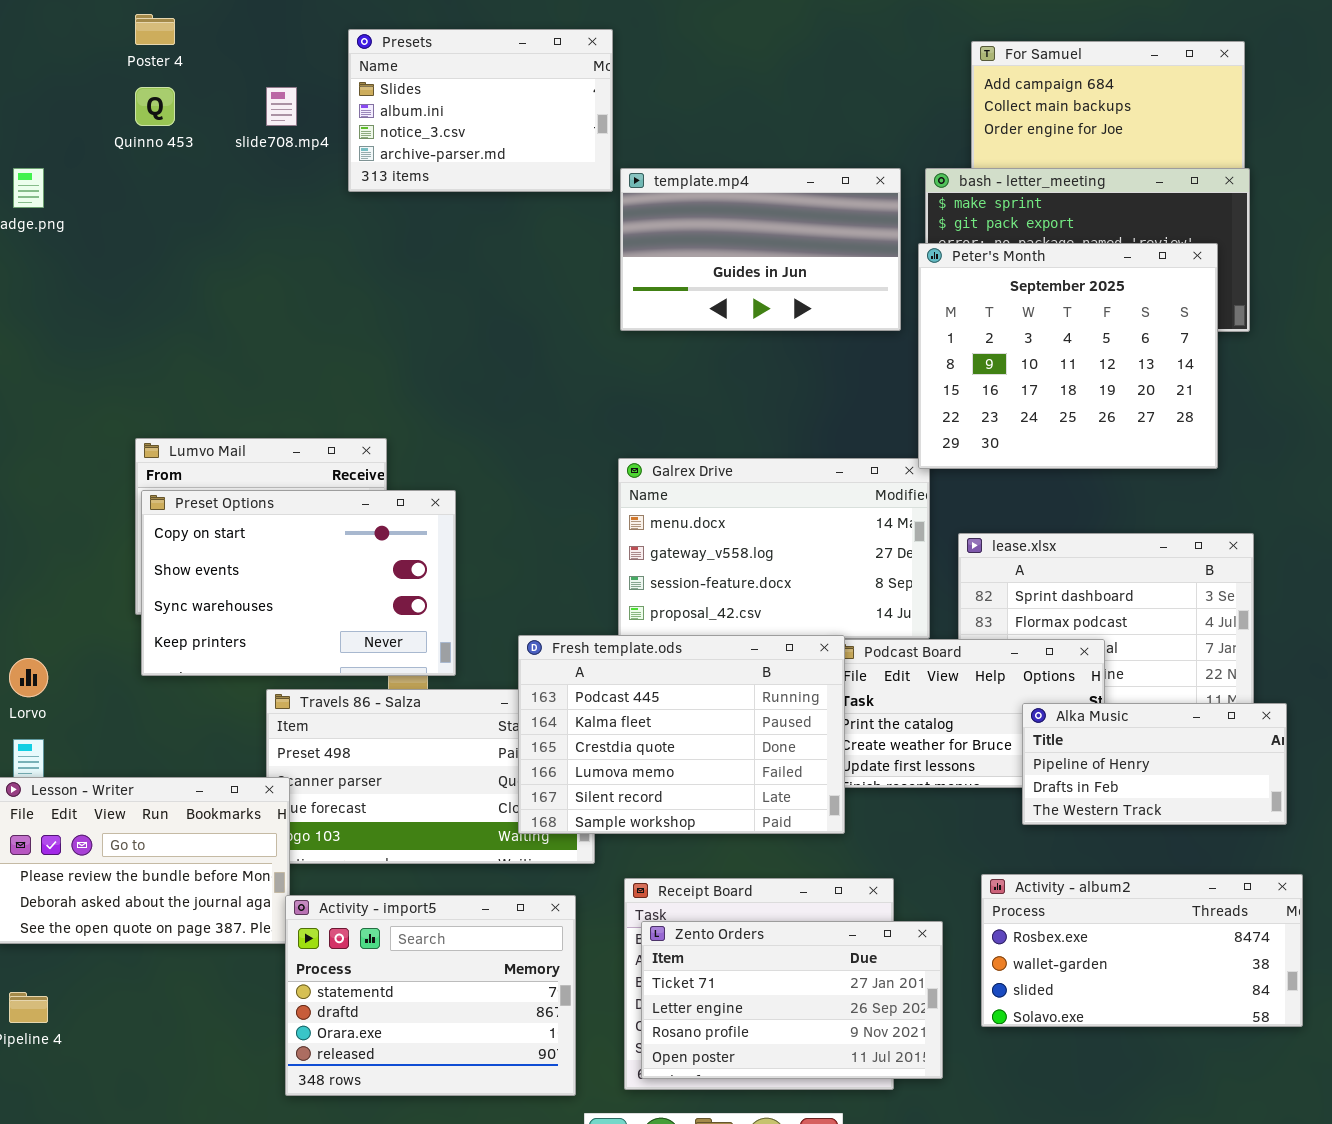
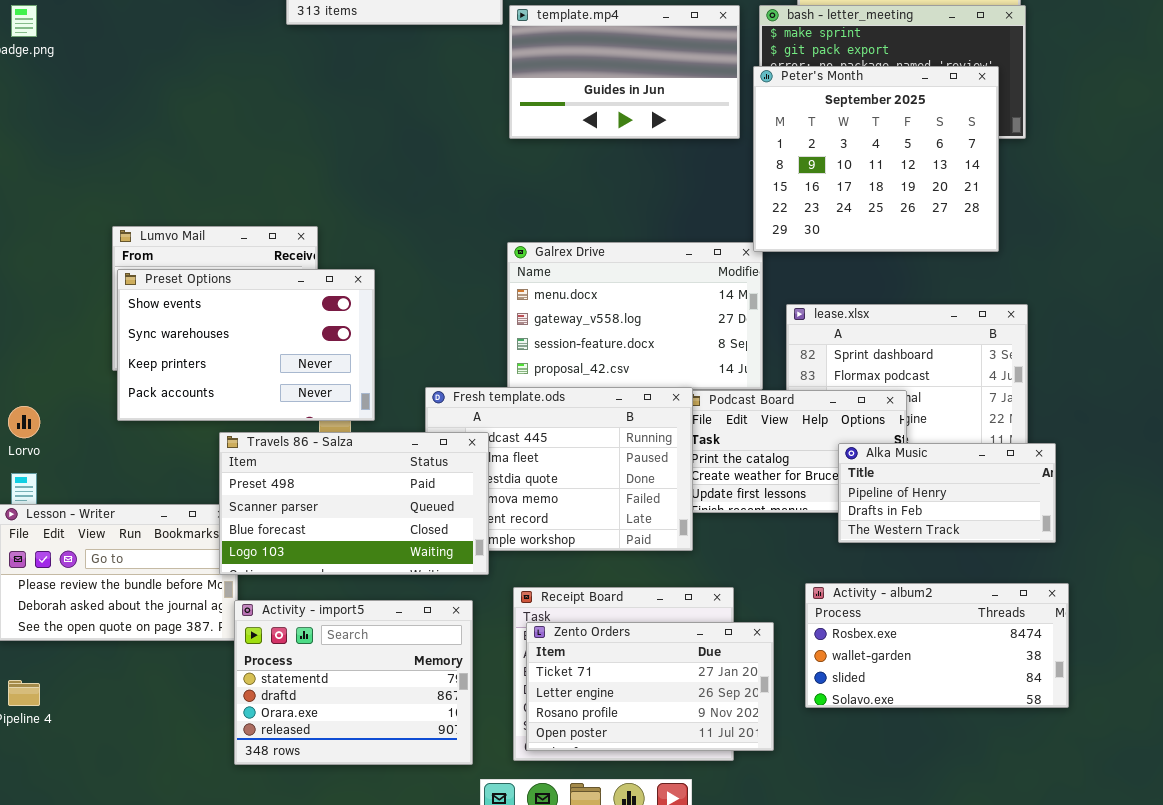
Preset Options: [141,490,456,676] -> [117,269,375,421], scrolled down 1 row
Travels 86 - Salza: [266,689,595,864] -> [219,432,489,575], raised

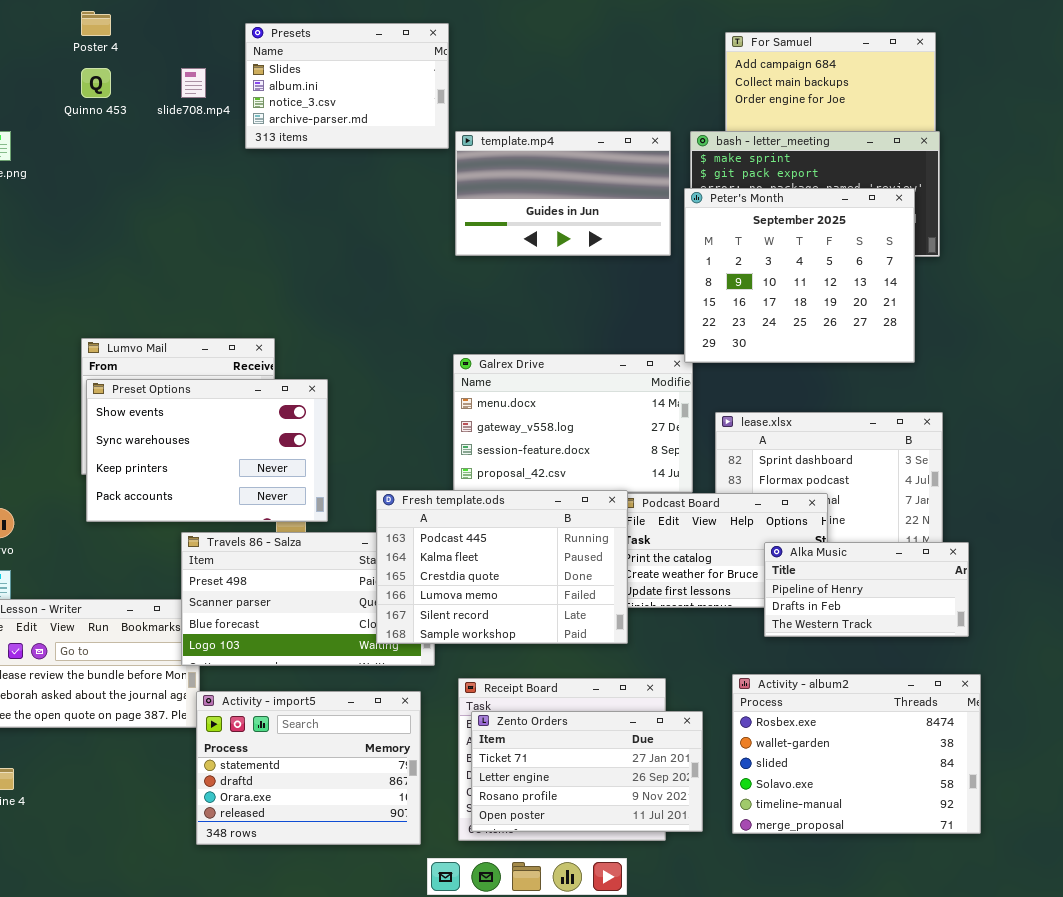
Fresh template.ods: [425,387,693,551] -> [376,490,628,644], raised
Activity - album2: [805,583,1069,708] -> [732,674,981,834], resized

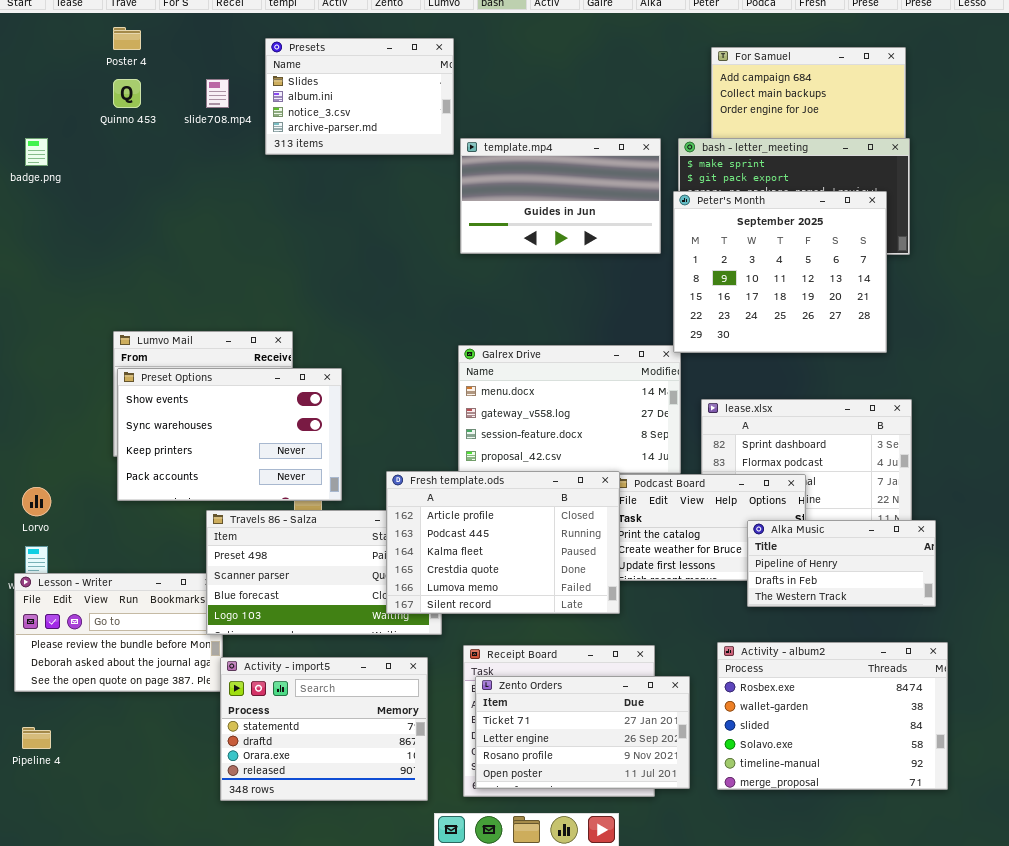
Fresh template.ods: [376,490,628,644] -> [386,471,620,614], scrolled up 1 row

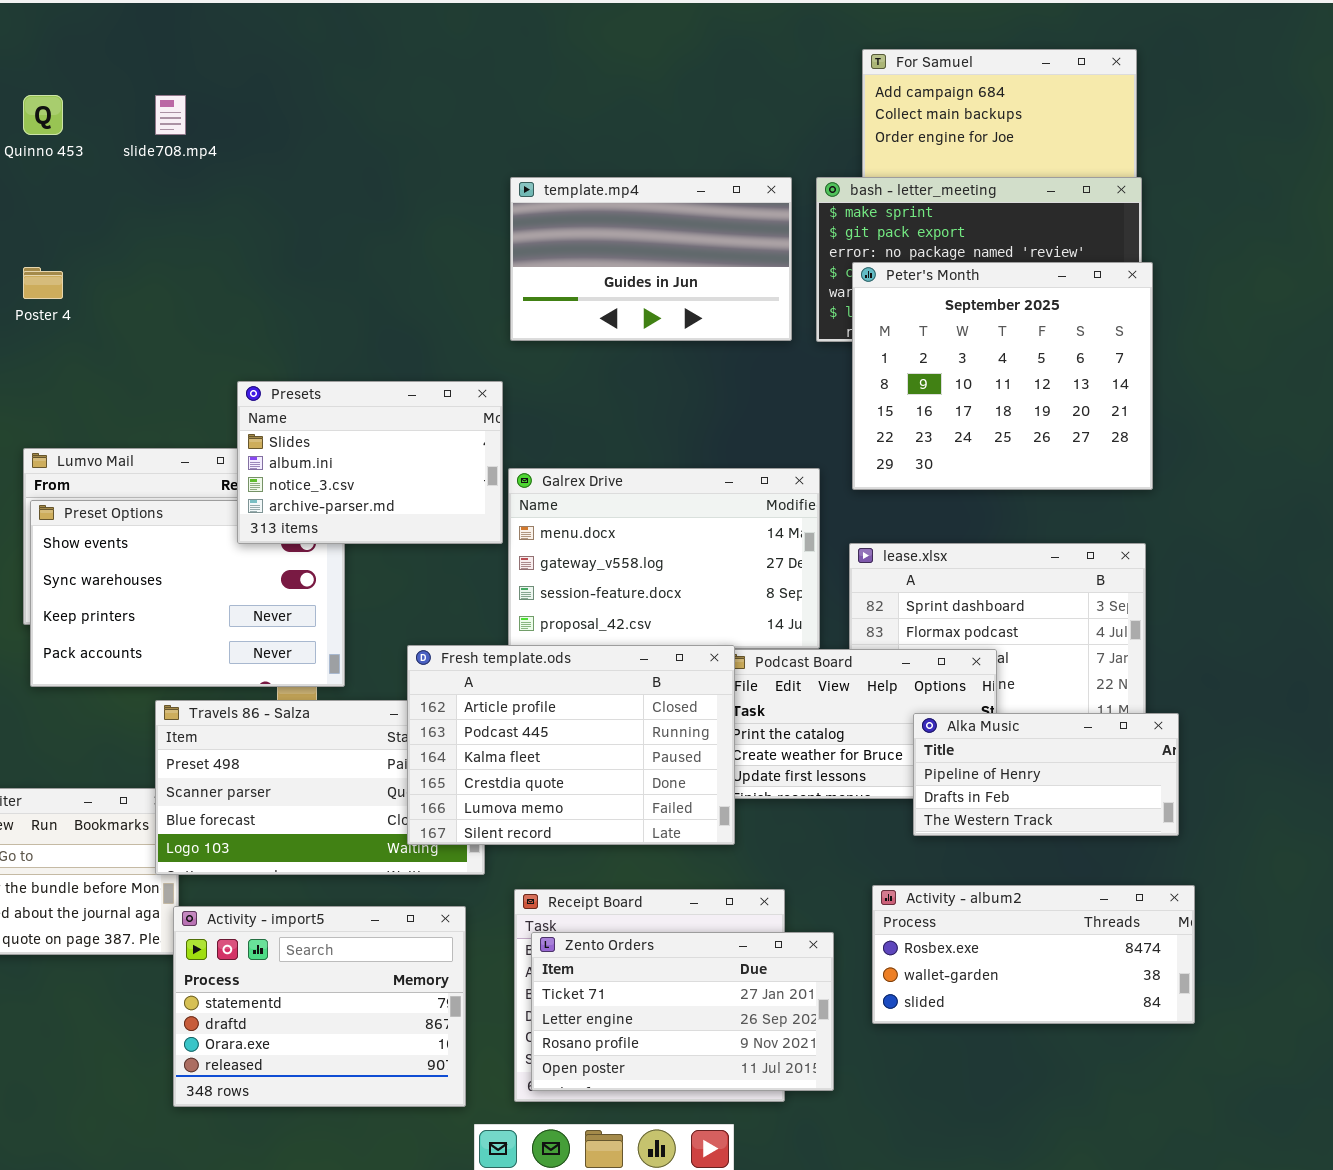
Poster 4: [113,27,141,50] -> [23,267,63,299], moved
Presets: [265,38,454,155] -> [237,381,503,544], moved
Peter's Month: [673,191,887,353] -> [852,262,1153,490], moved
Activity - album2: [717,642,948,790] -> [872,885,1195,1024], resized

